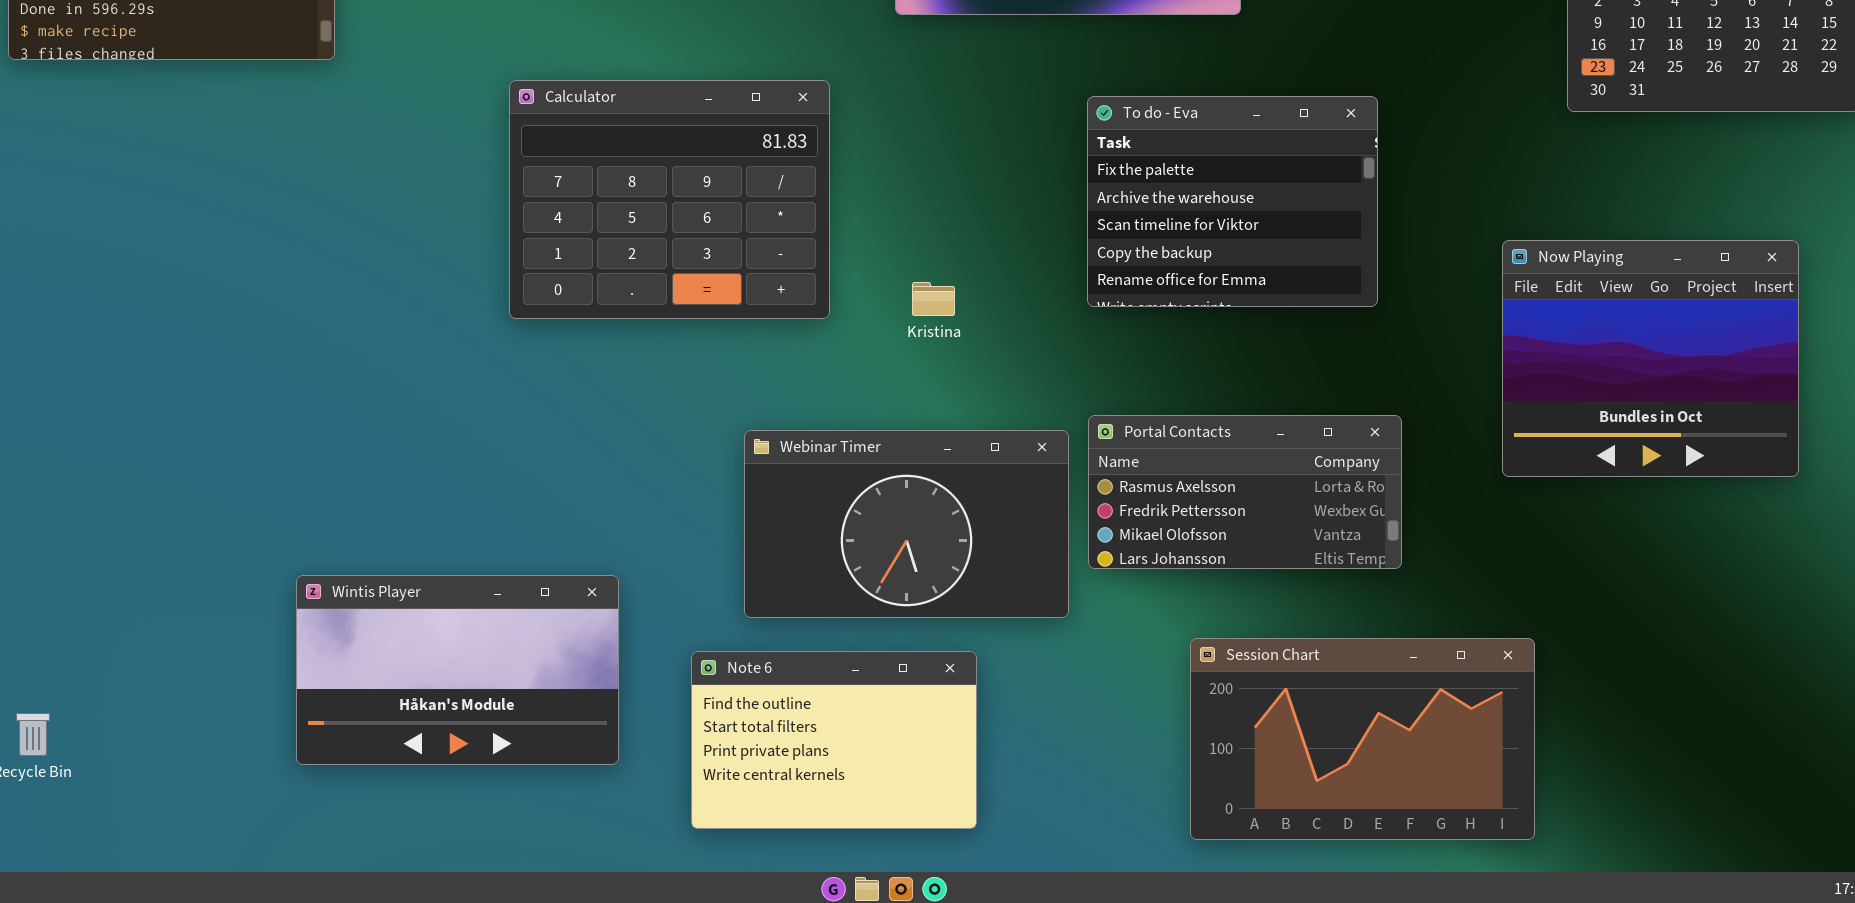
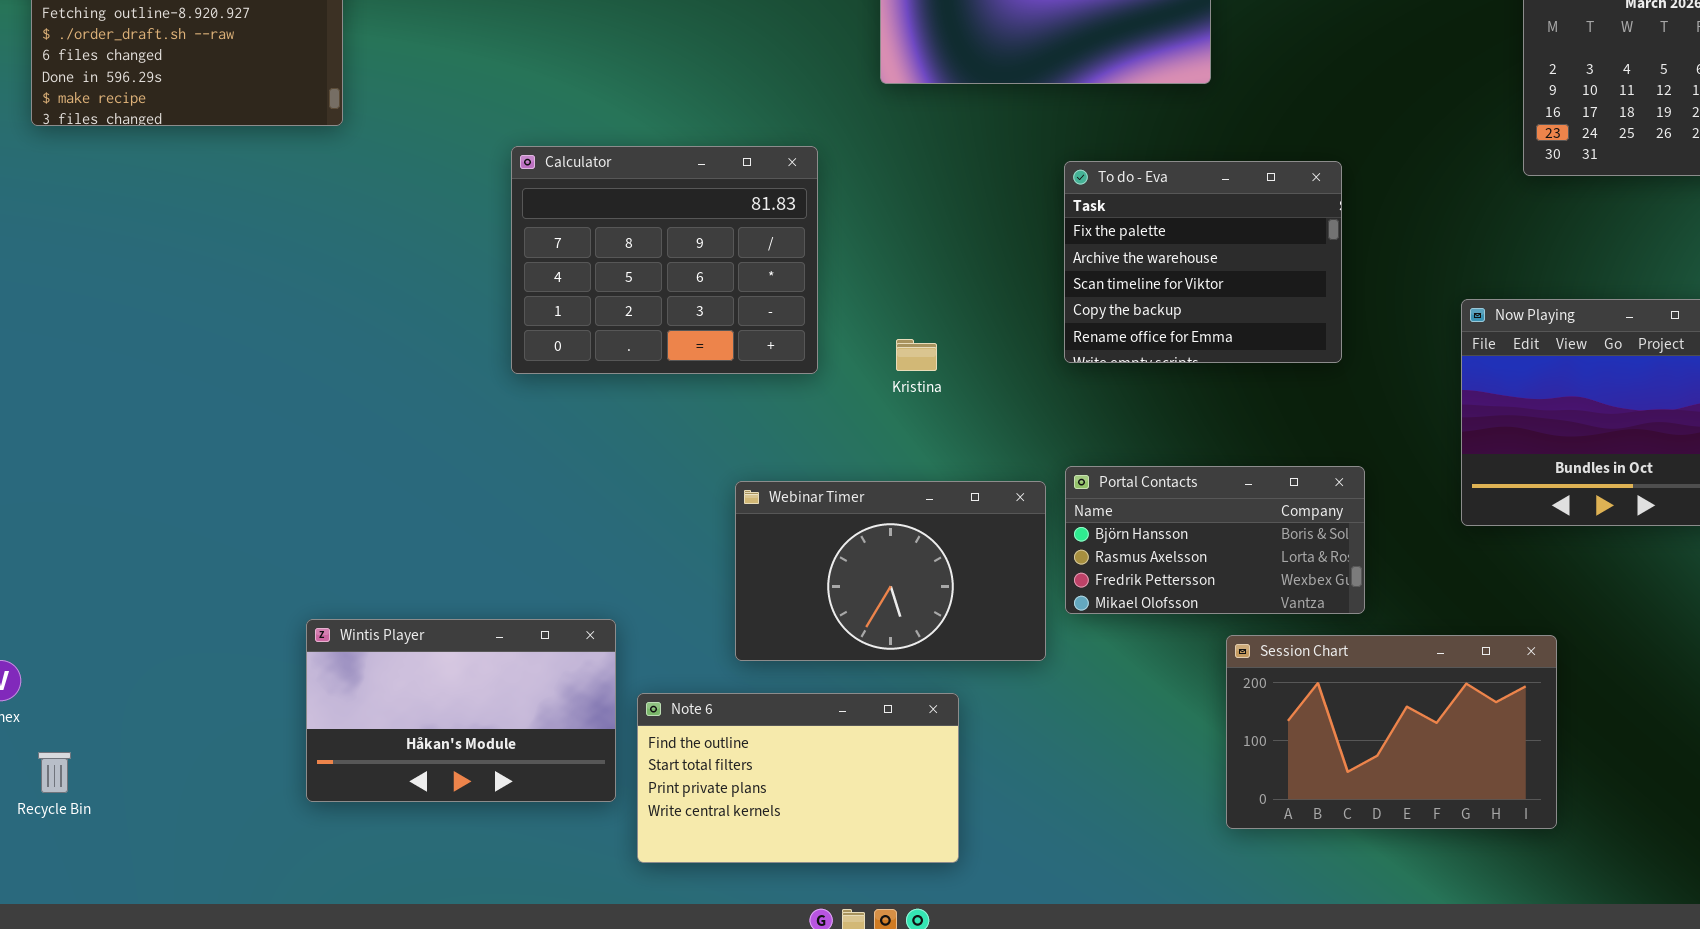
Portal Contacts: [1088,415,1402,569] -> [1065,466,1365,614], scrolled up 1 row
Session Chart: [1190,638,1535,840] -> [1226,635,1557,829], moved
Note 6: [691,651,977,829] -> [637,693,959,863], resized

